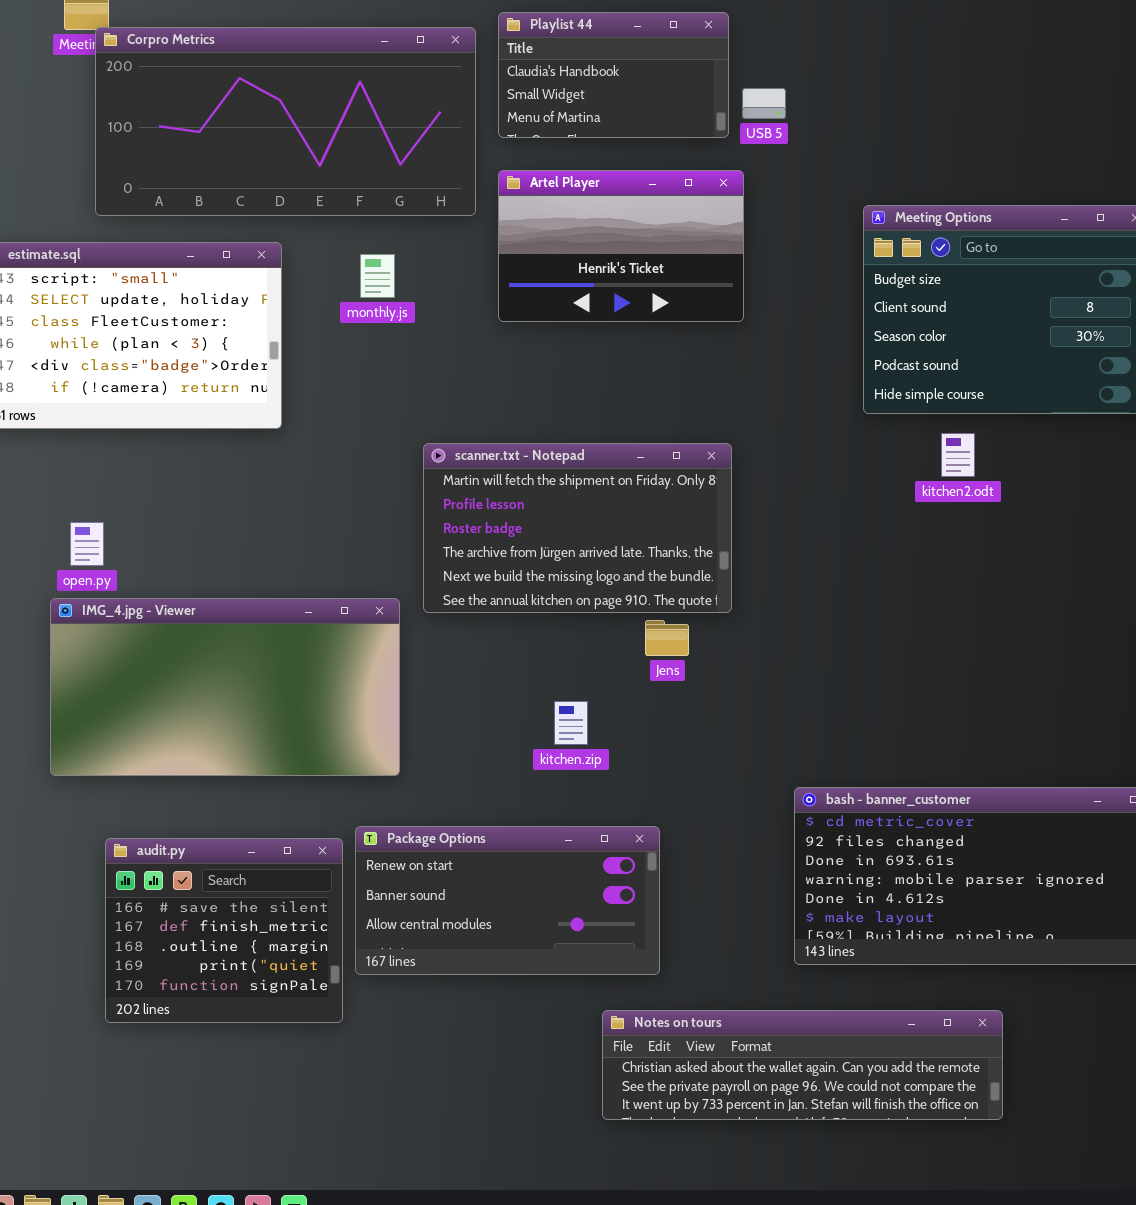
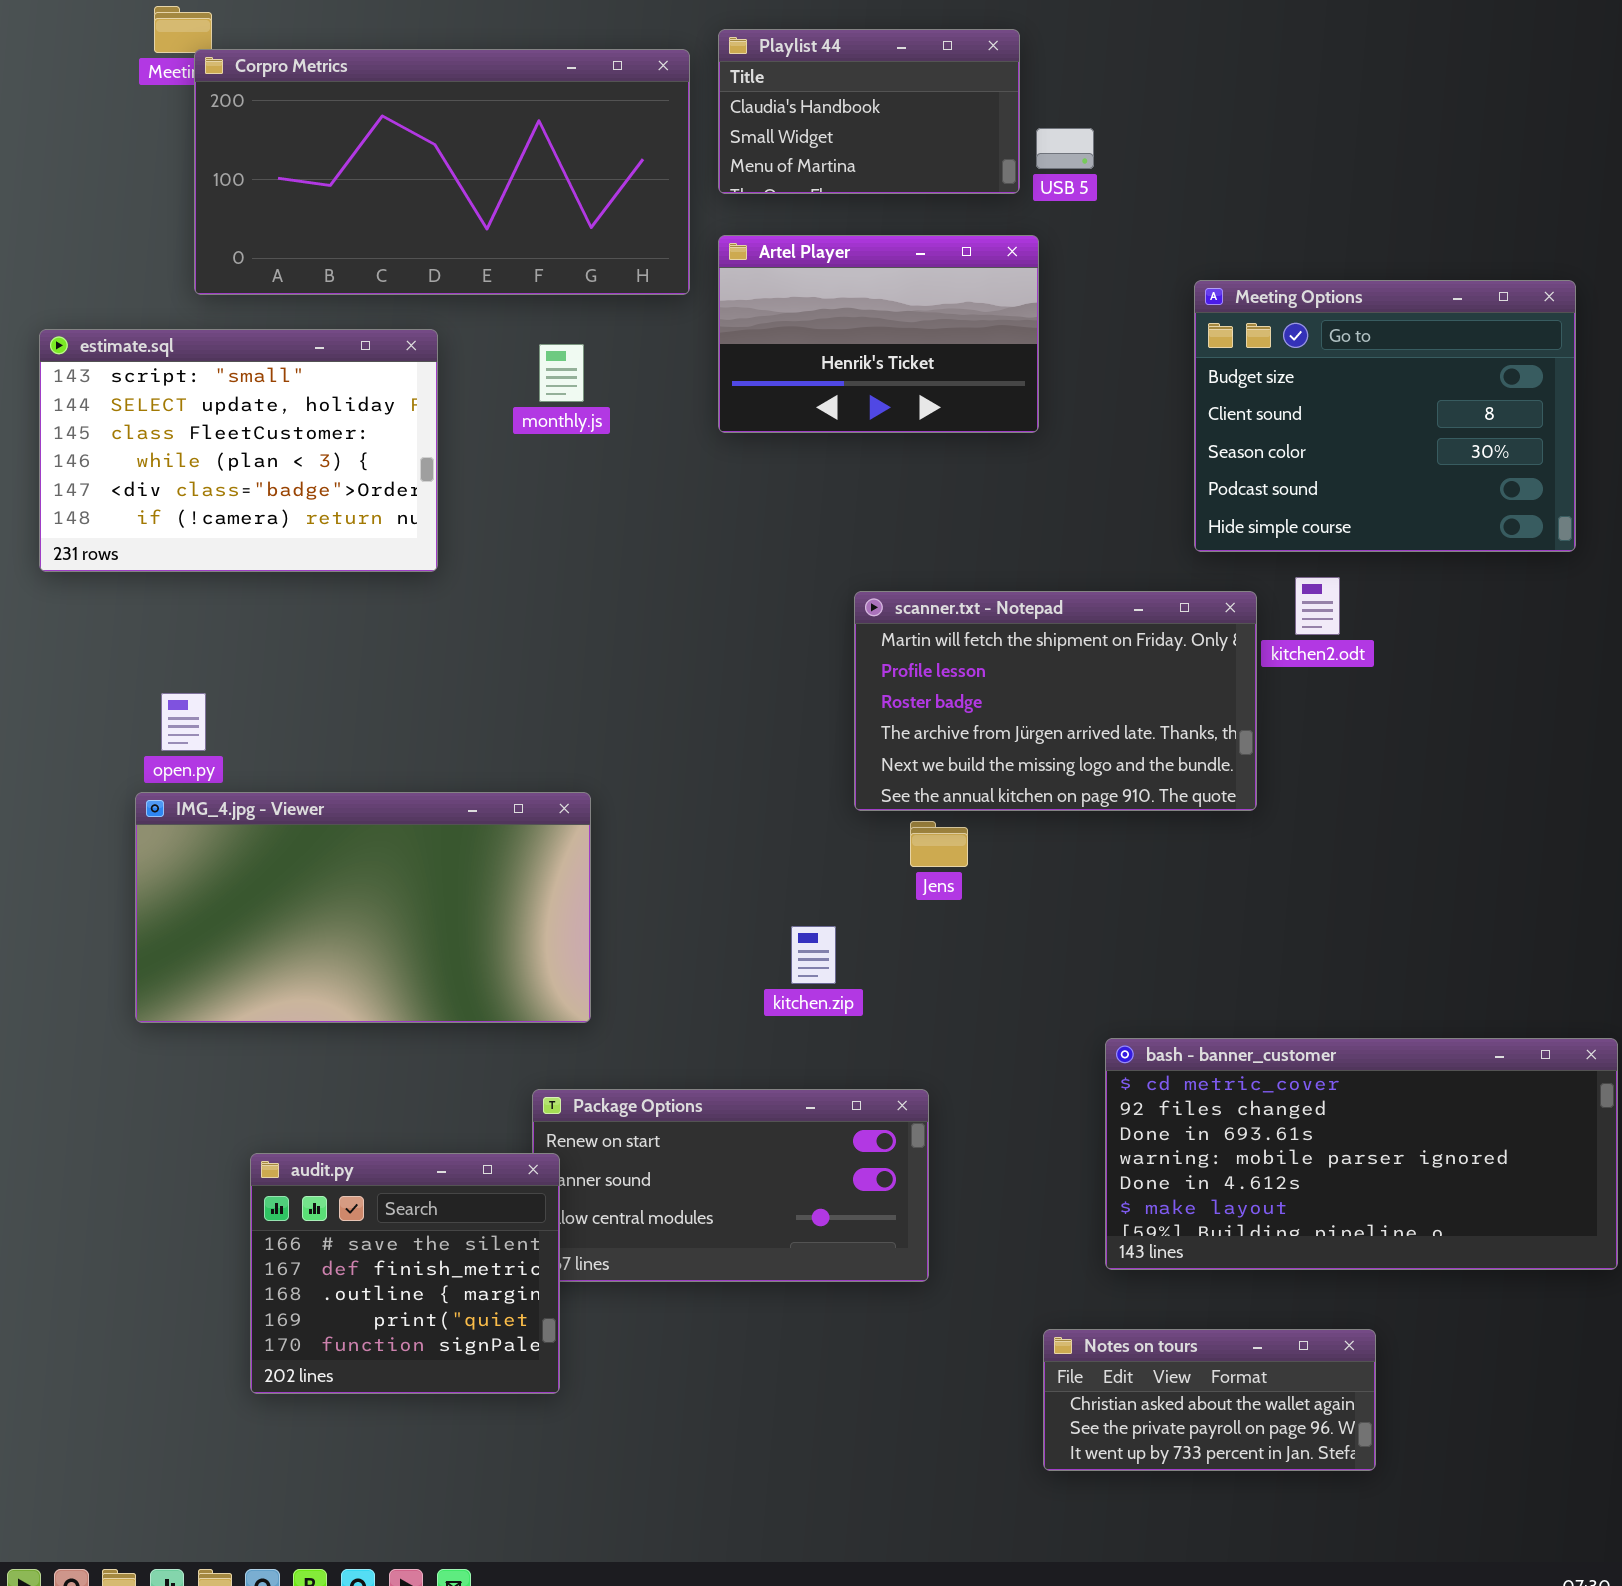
scanner.txt - Notepad: [423,443,732,613] -> [854,591,1257,811], moved
audit.py: [105,838,343,1023] -> [250,1153,560,1394], moved
Notes on tours: [602,1010,1003,1120] -> [1043,1329,1376,1471], resized

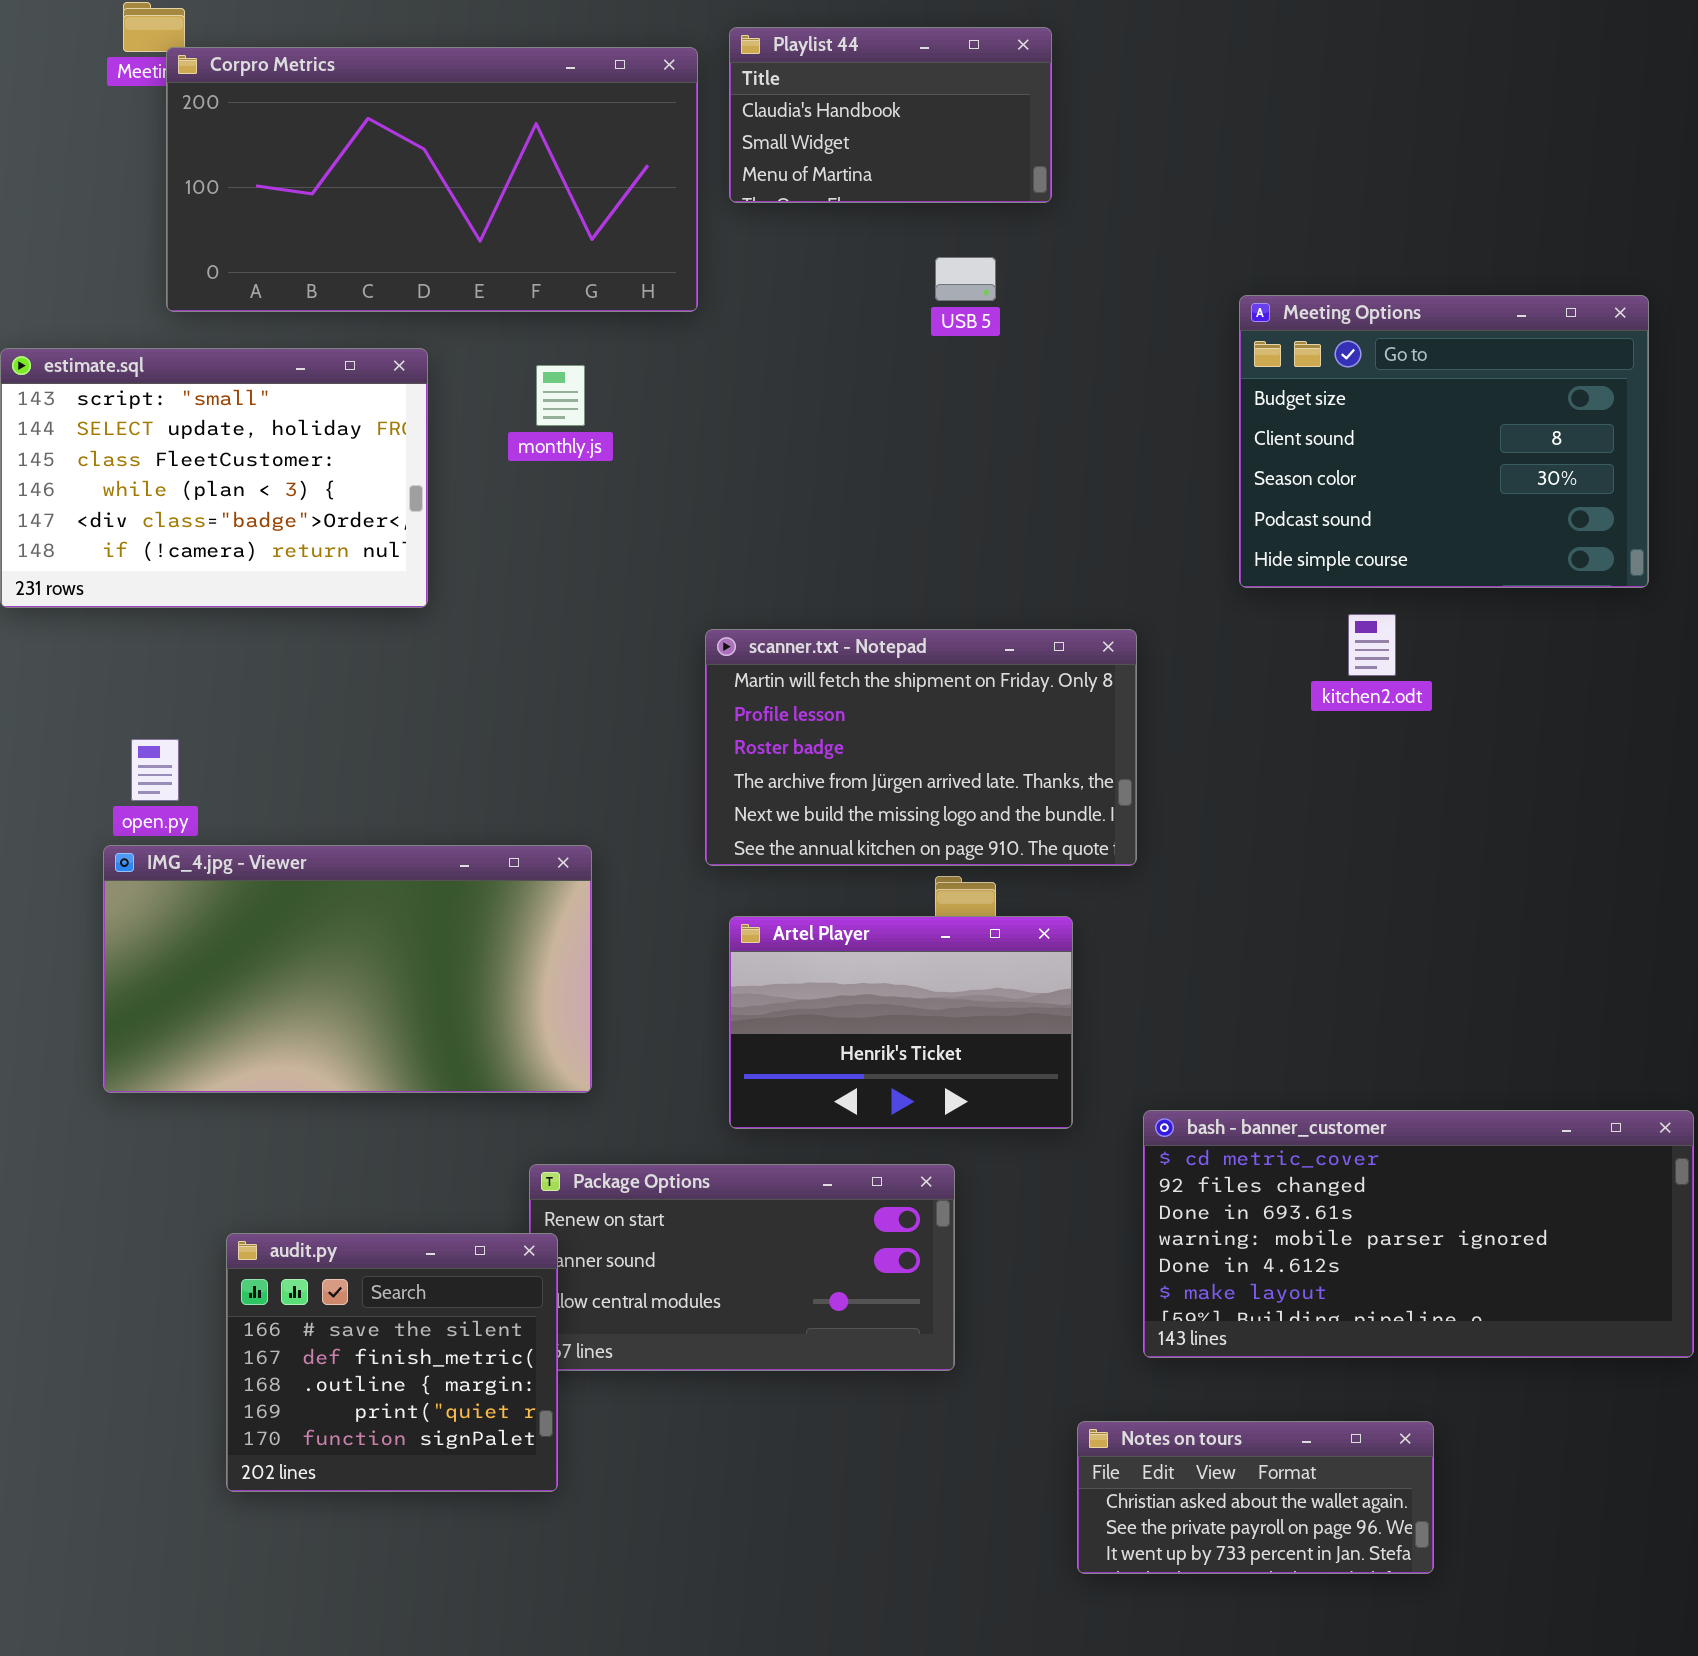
USB 5: [1036,128,1094,169] -> [935,257,996,301], moved
Artel Player: [718,235,1039,433] -> [729,916,1073,1129], moved
scanner.txt - Notepad: [854,591,1257,811] -> [705,629,1137,866], moved

